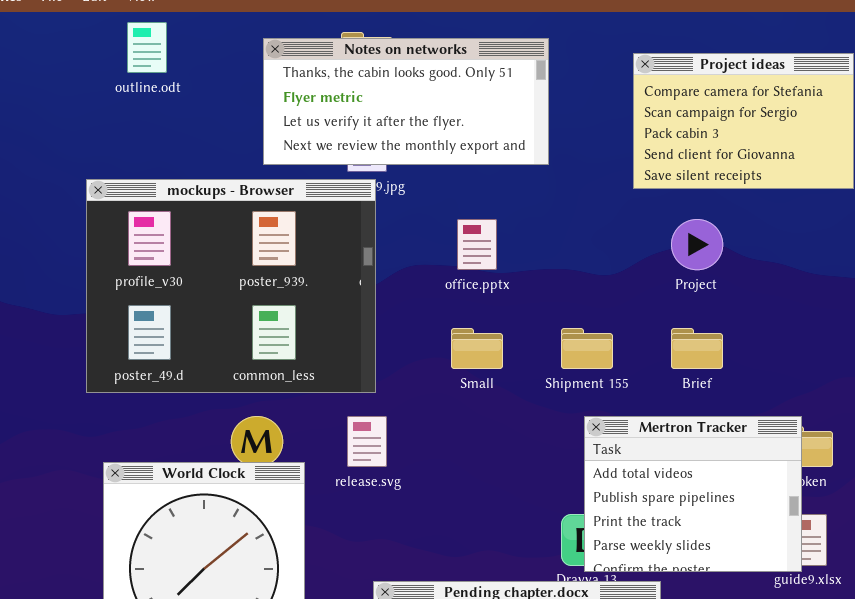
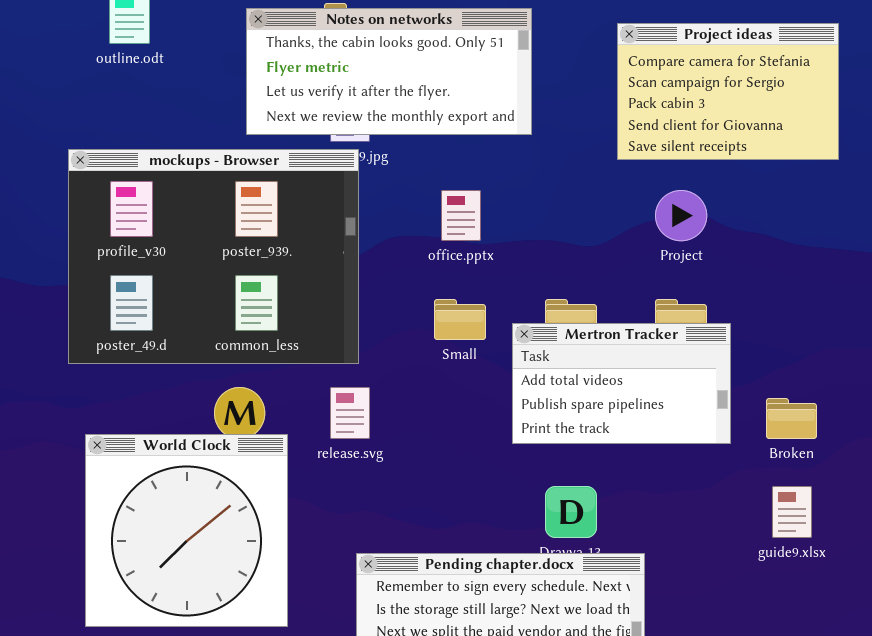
Mertron Tracker: [584,416,802,572] -> [512,323,731,444], moved, resized

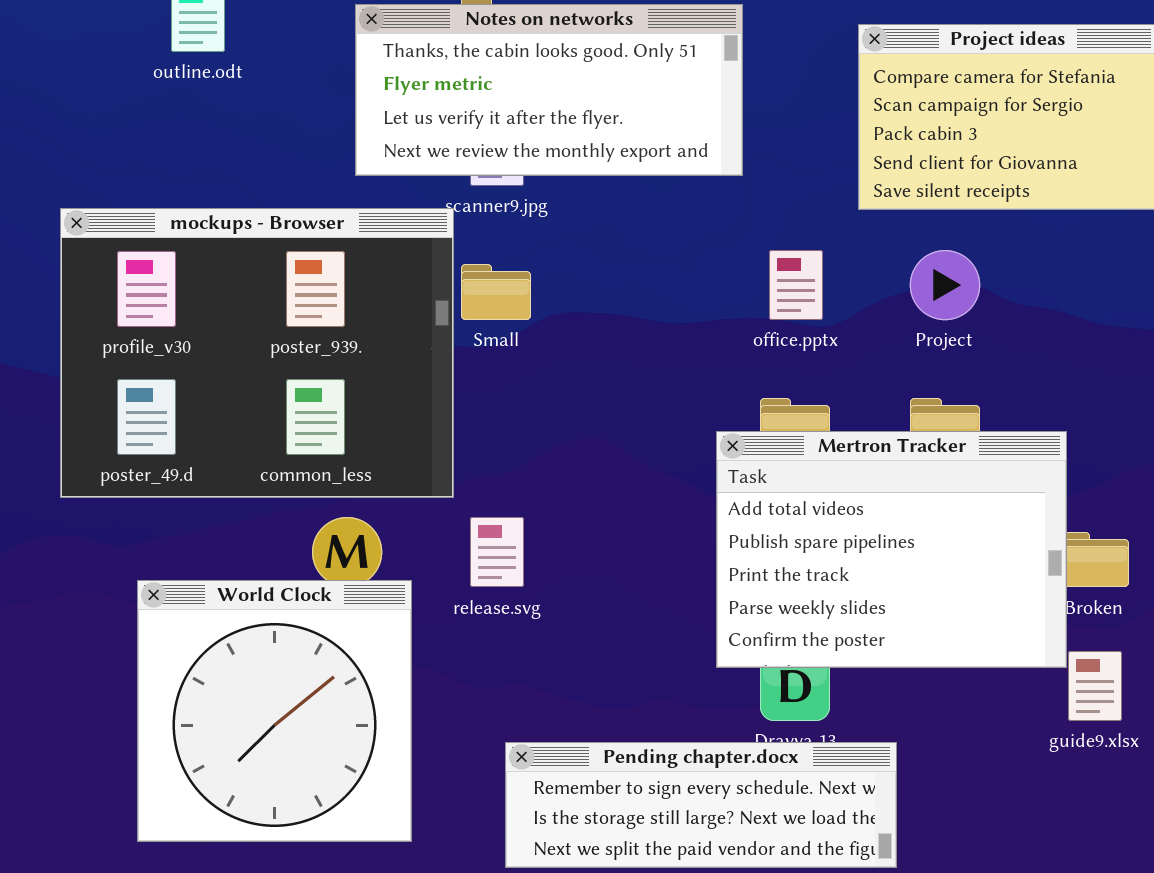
mockups - Browser: [68,149,359,364] -> [60,208,454,498], moved
office.pptx: [441,190,481,241] -> [769,250,823,320], moved
Small: [434,299,486,340] -> [461,264,531,320], moved
Mertron Tracker: [512,323,731,444] -> [716,431,1067,668], resized

